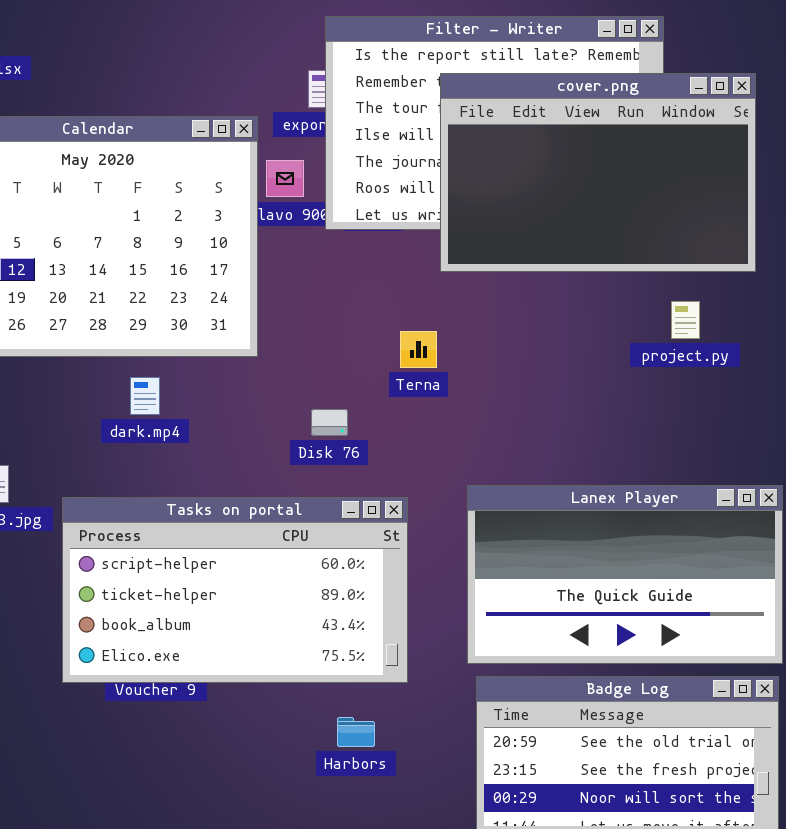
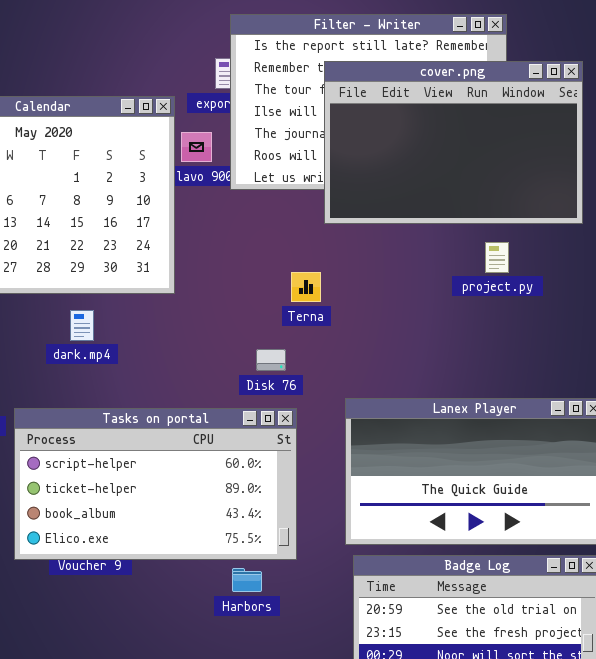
project.py: [671,301,700,339] -> [485,242,509,273], moved
Disk 76: [311,409,348,436] -> [256,349,286,371], moved
Harbors: [337,717,375,747] -> [232,568,262,592], moved

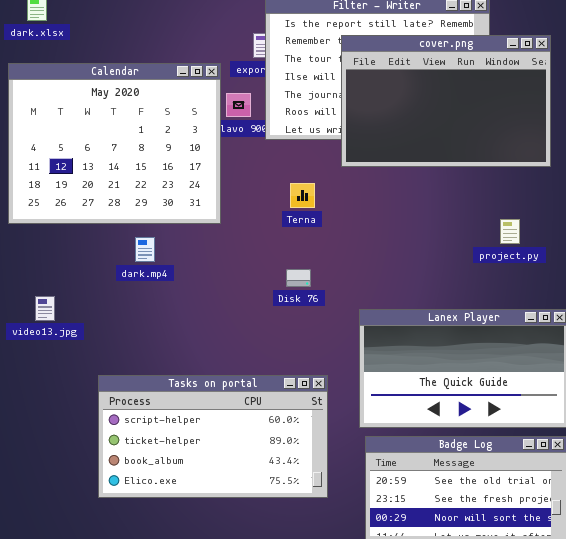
project.py: [485,242,509,273] -> [500,219,520,244], moved
Terna: [291,272,321,302] -> [290,183,315,208], moved
Tasks on portal: [14,408,297,560] -> [98,375,328,498], moved

